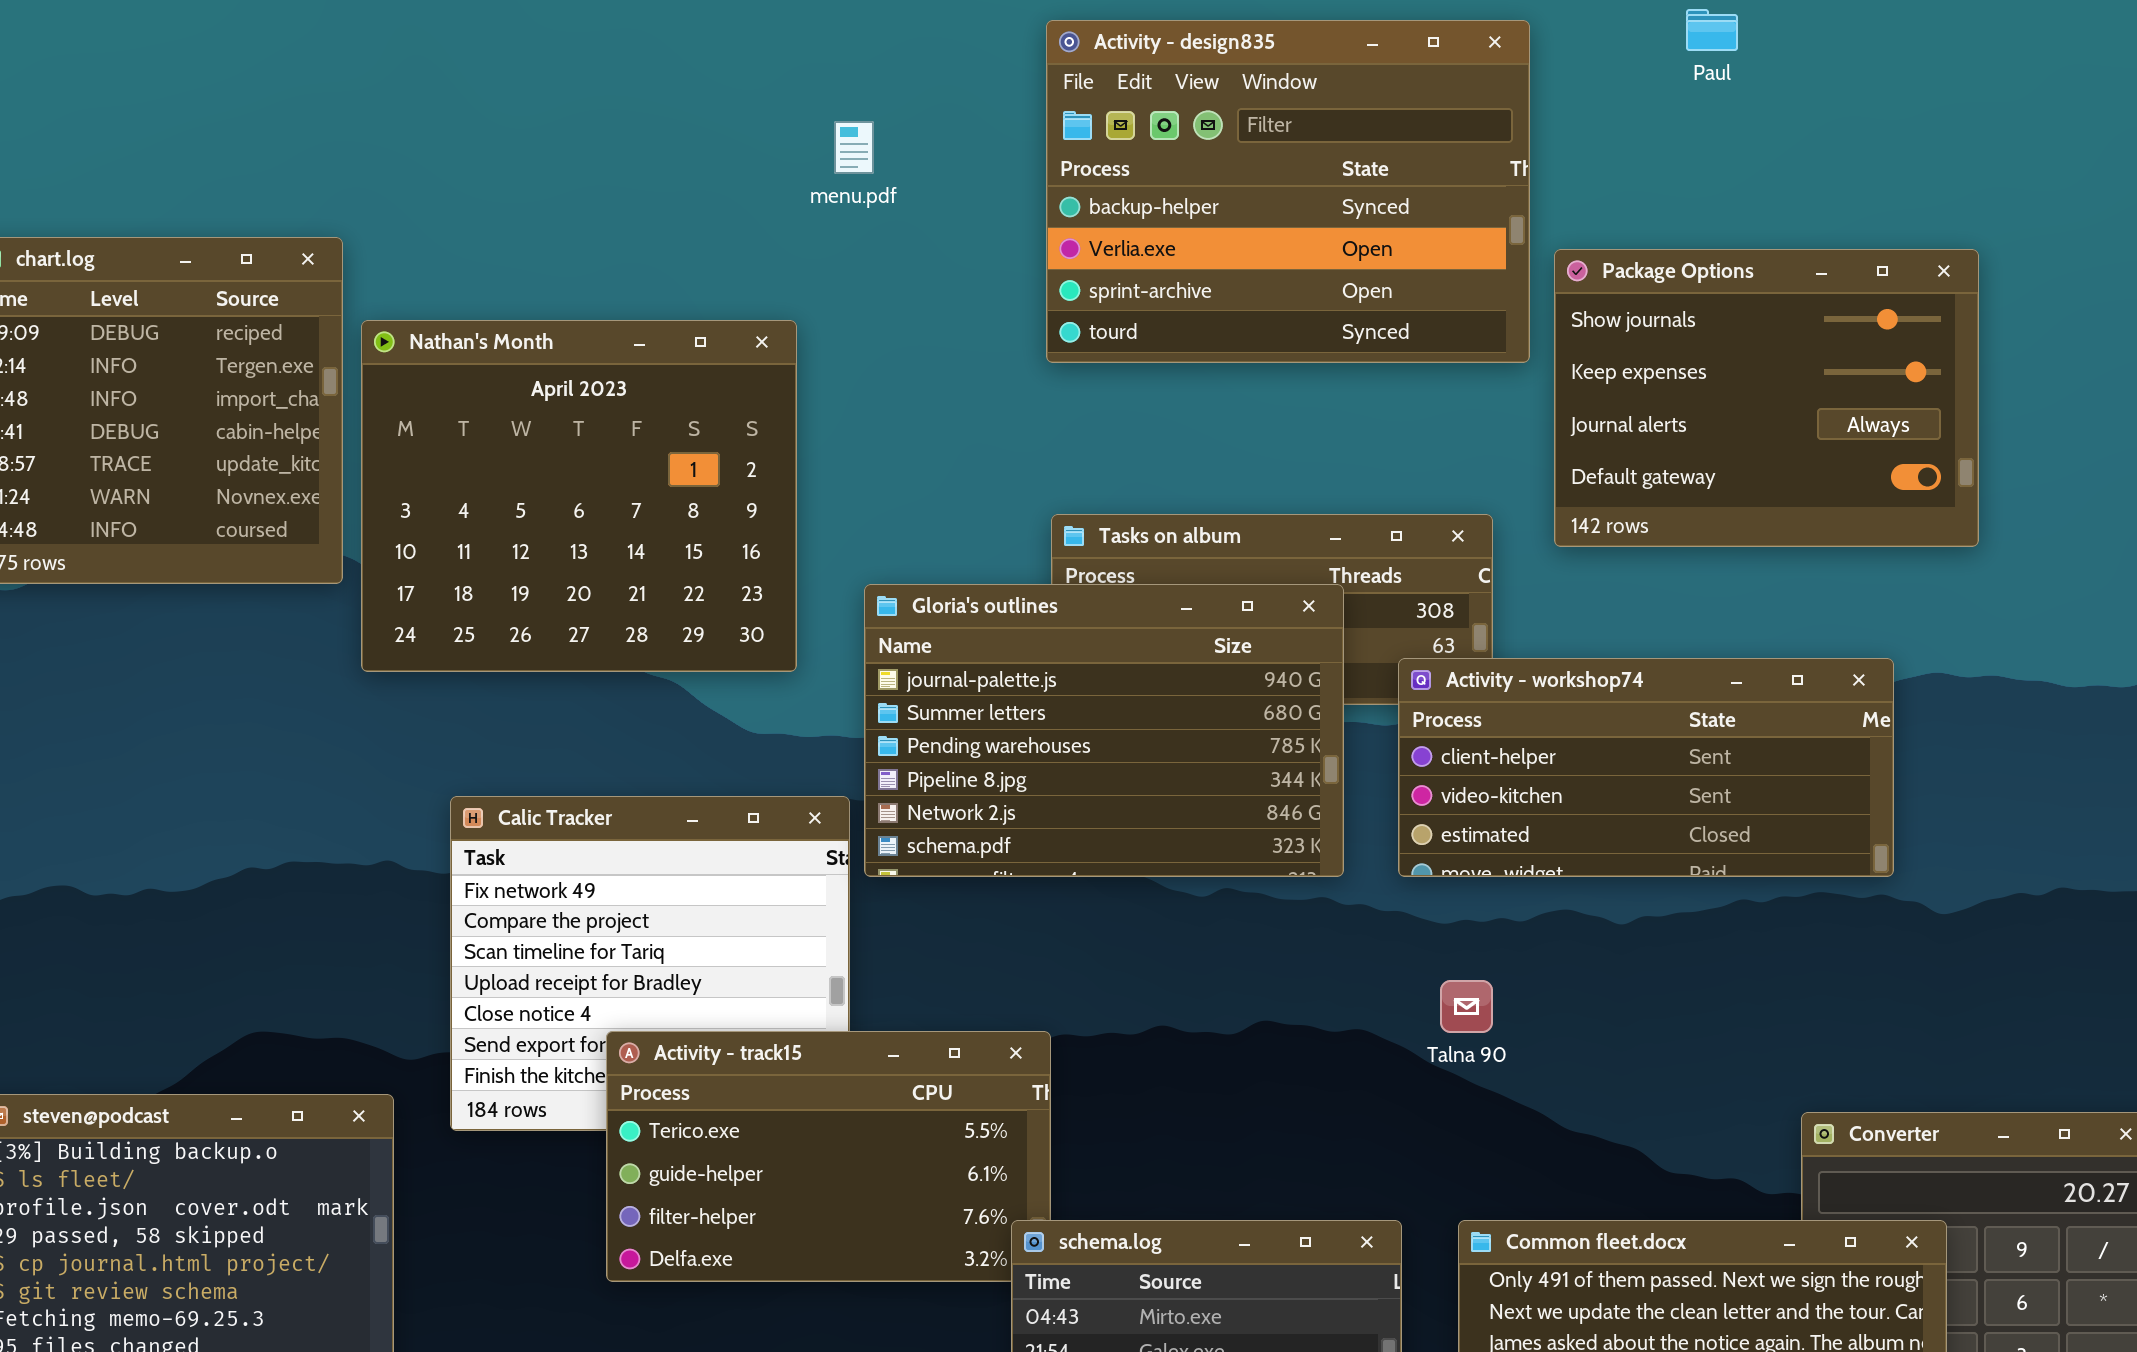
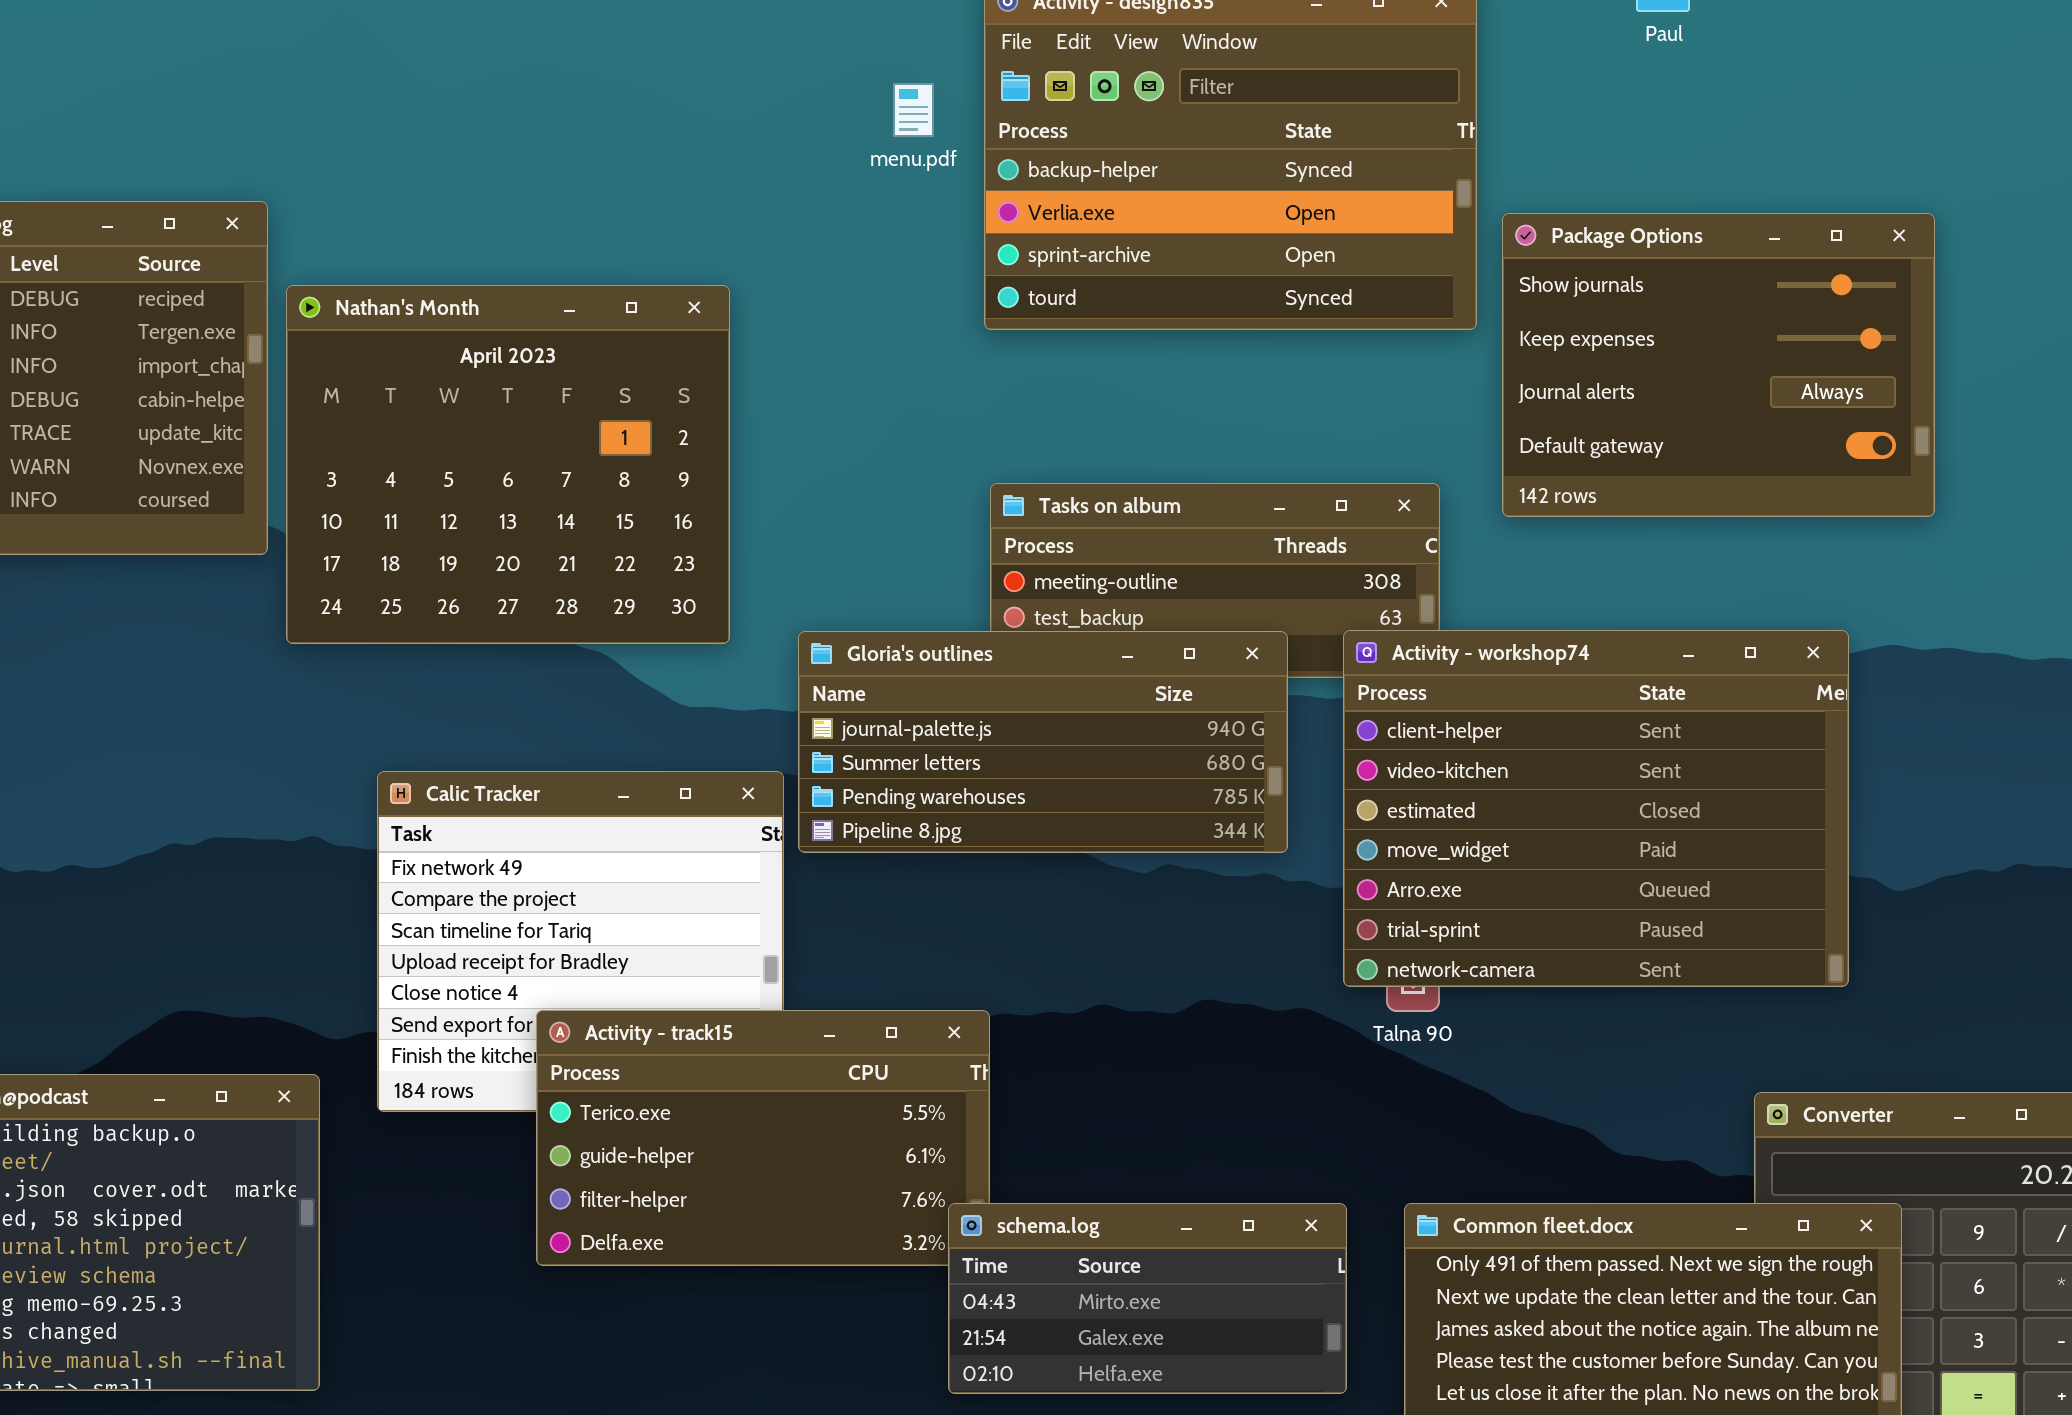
menu.pdf: [834,121,874,174] -> [893,83,934,137], moved
Gloria's outlines: [864,584,1344,877] -> [798,631,1288,853], resized
Activity - workshop74: [1398,658,1894,877] -> [1343,630,1849,987], resized

